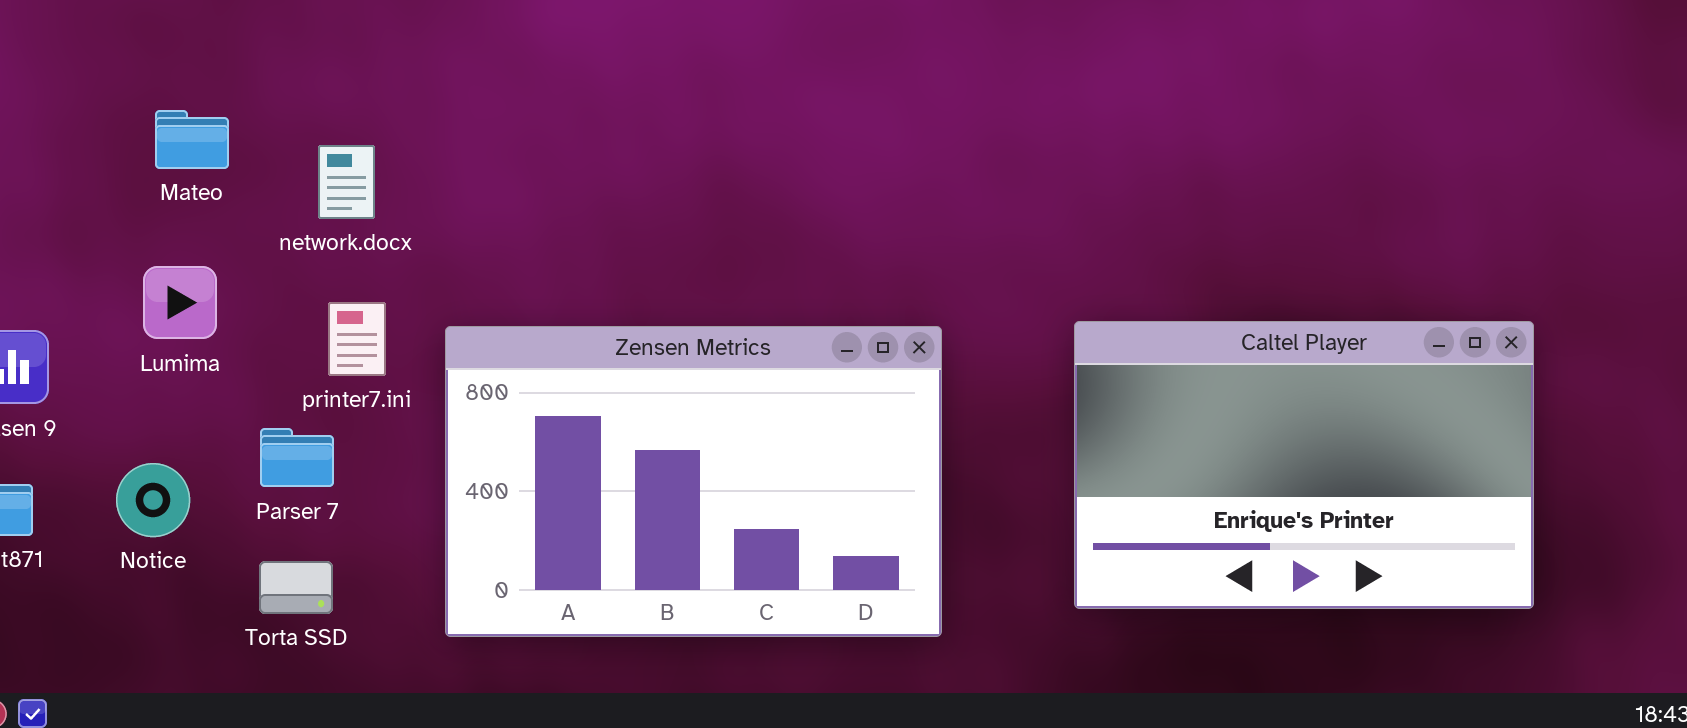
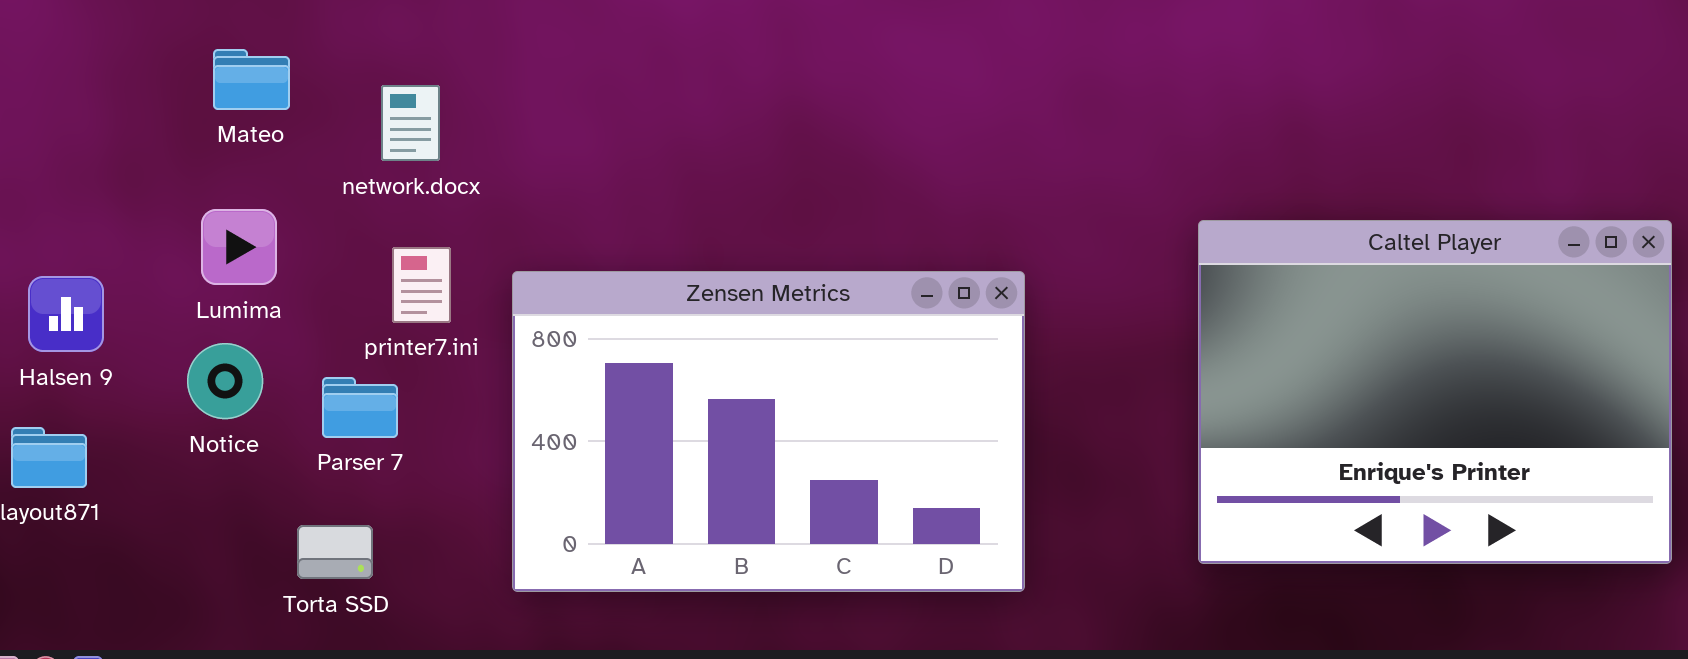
Caltel Player: [1074,321,1534,609] -> [1198,220,1672,564], moved, resized
Notice: [116,463,190,537] -> [187,343,263,419], moved
Torta SSD: [259,561,333,614] -> [297,525,373,579], moved

